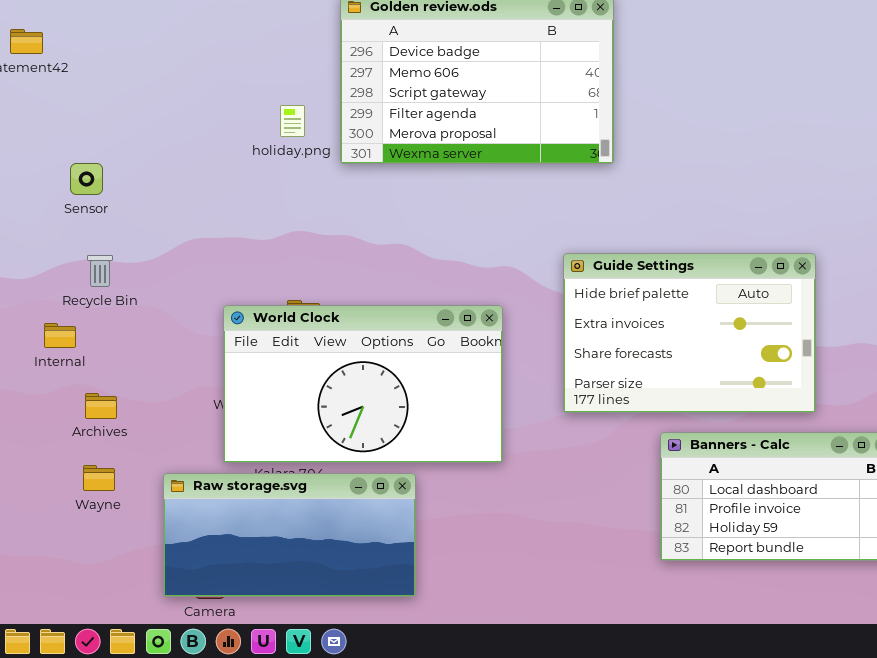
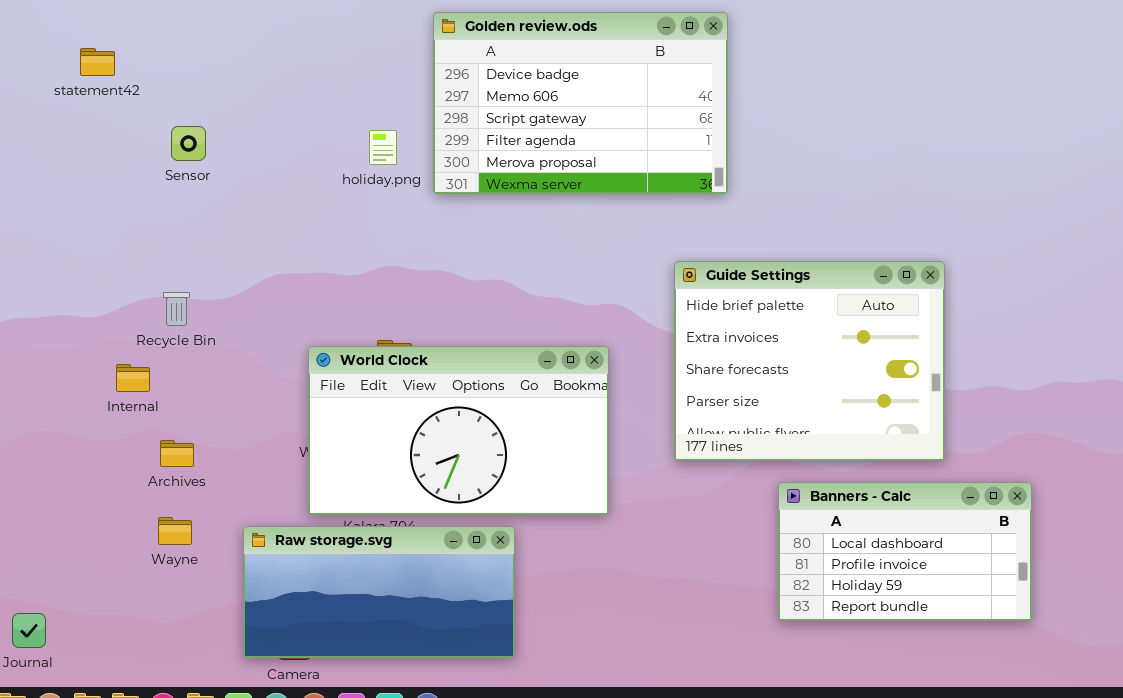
Sensor: [70,163,103,195] -> [171,126,206,161], moved
Guide Settings: [563,253,816,413] -> [674,261,945,461], resized

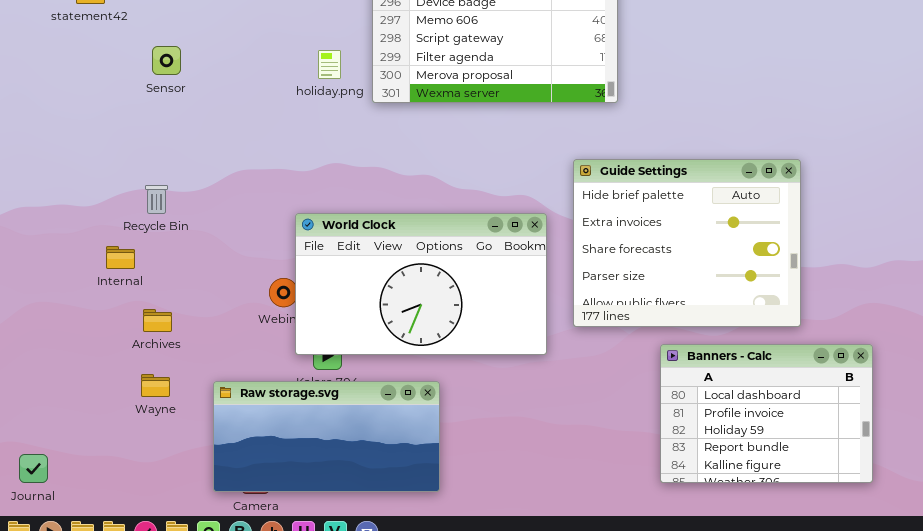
World Clock: [308,346,609,515] -> [295,213,547,355], moved
Banners - Calc: [778,482,1032,621] -> [660,344,873,483], resized

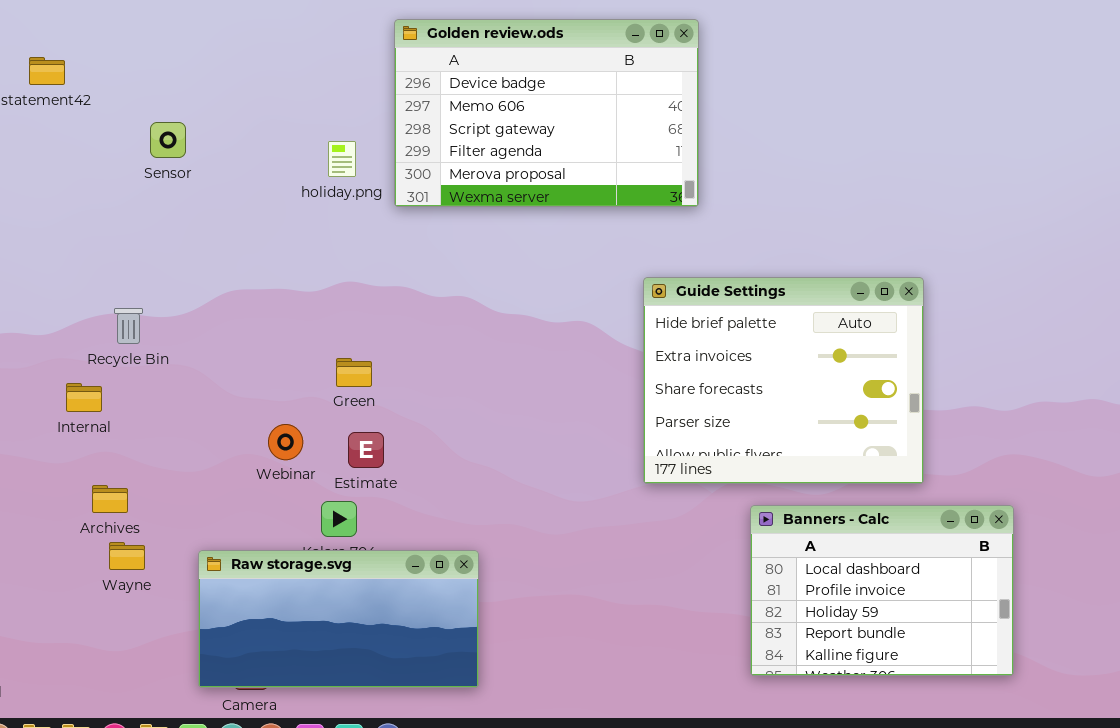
Sensor: [152,46,181,75] -> [150,122,186,158], moved
World Clock: [295,213,547,355] -> none, closed
Archives: [143,309,172,332] -> [92,485,128,513], moved

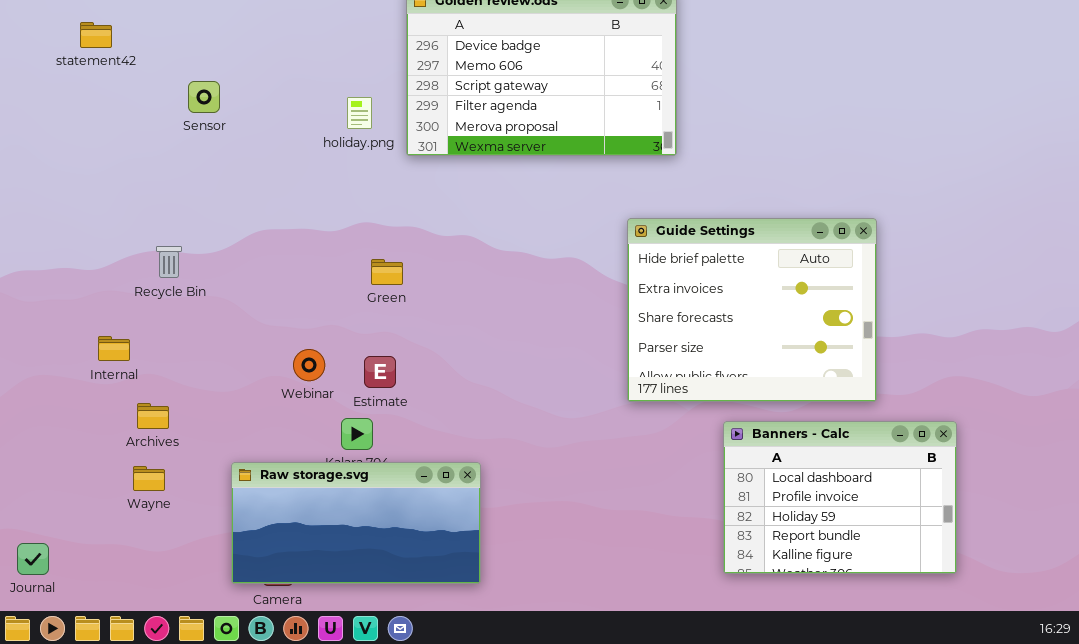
Green: [336,358,372,387] -> [371,259,403,285], moved
Internal: [66,383,102,412] -> [98,336,130,361], moved
Wayne: [109,542,145,570] -> [133,466,165,491], moved

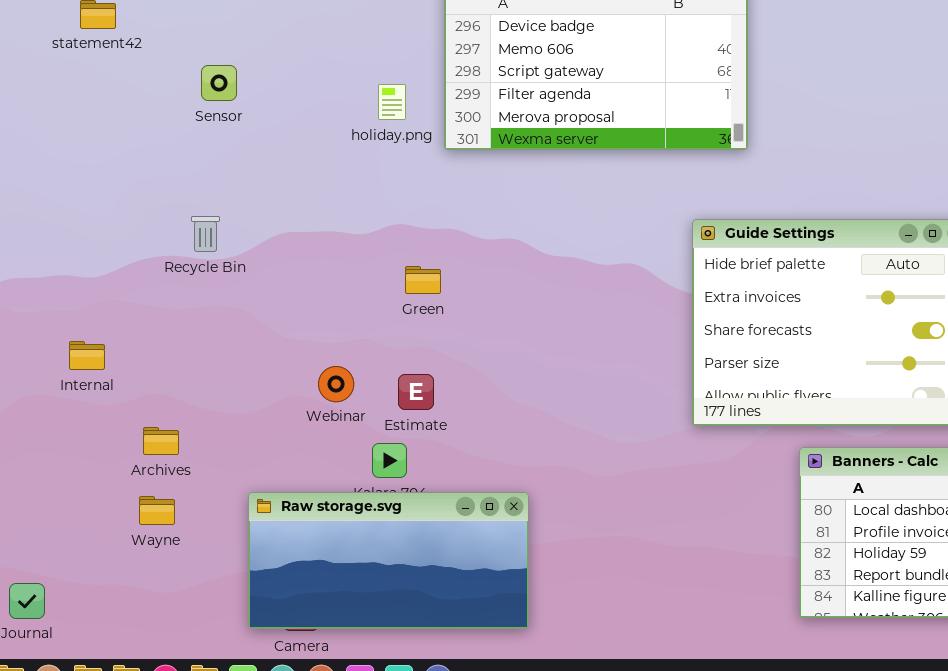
Recycle Bin: [156,246,182,278] -> [191,216,220,252], moved
Internal: [98,336,130,361] -> [69,341,105,370], moved

